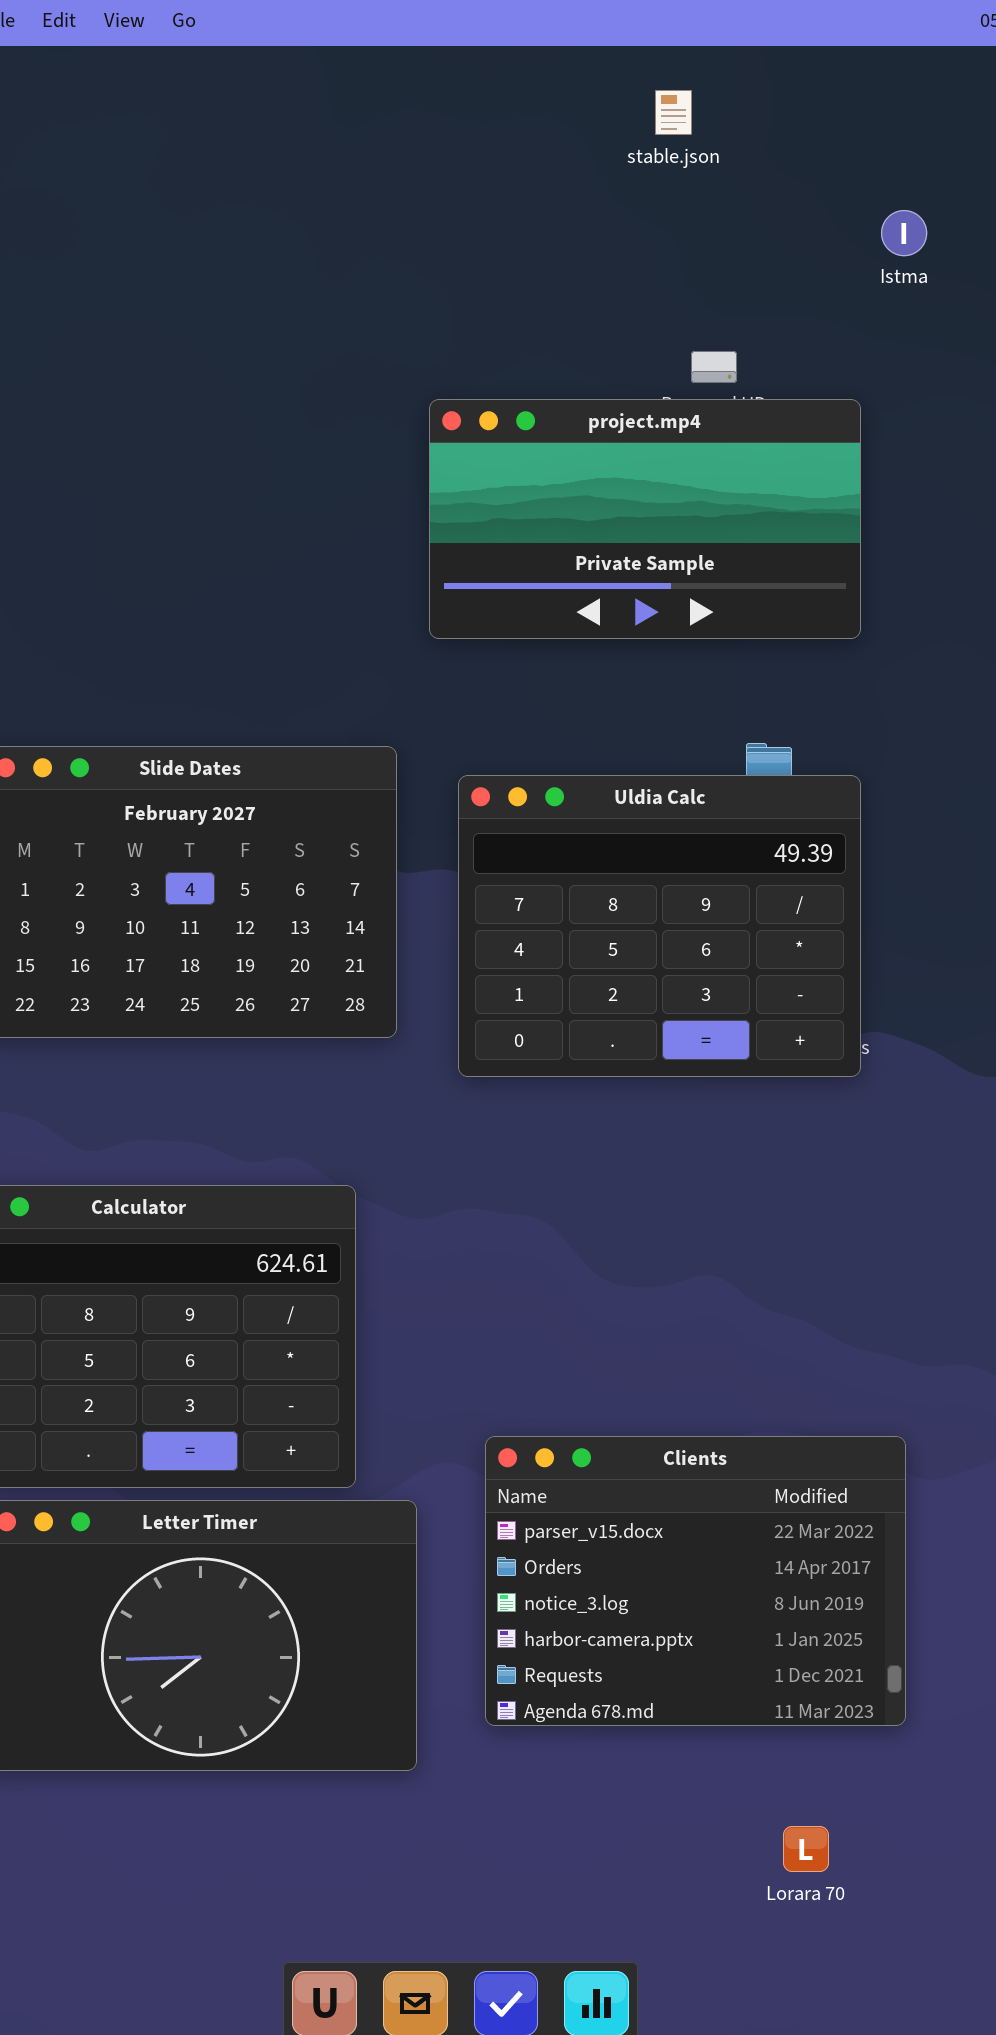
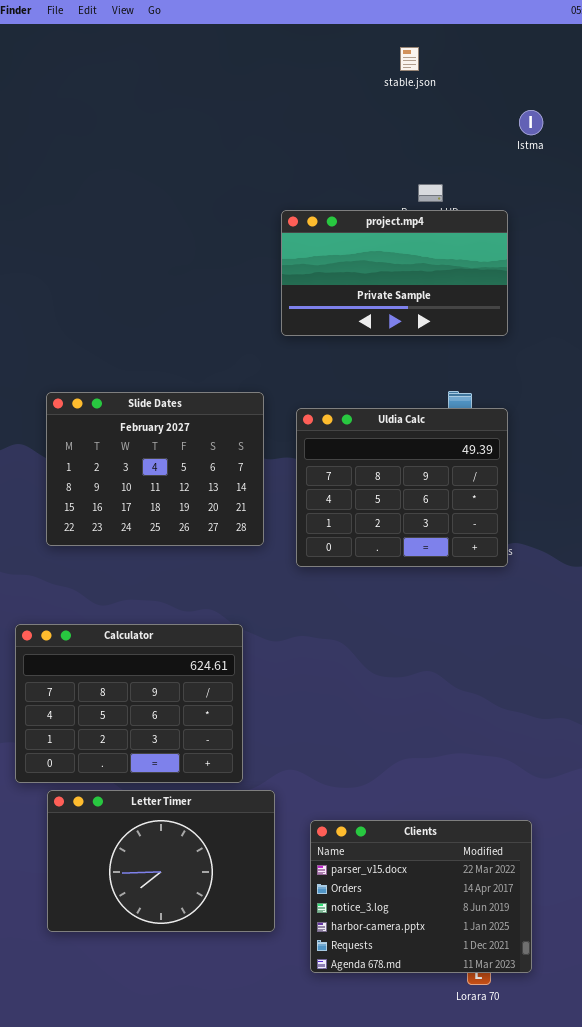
Clients: [485,1436,906,1726] -> [310,820,532,973], moved

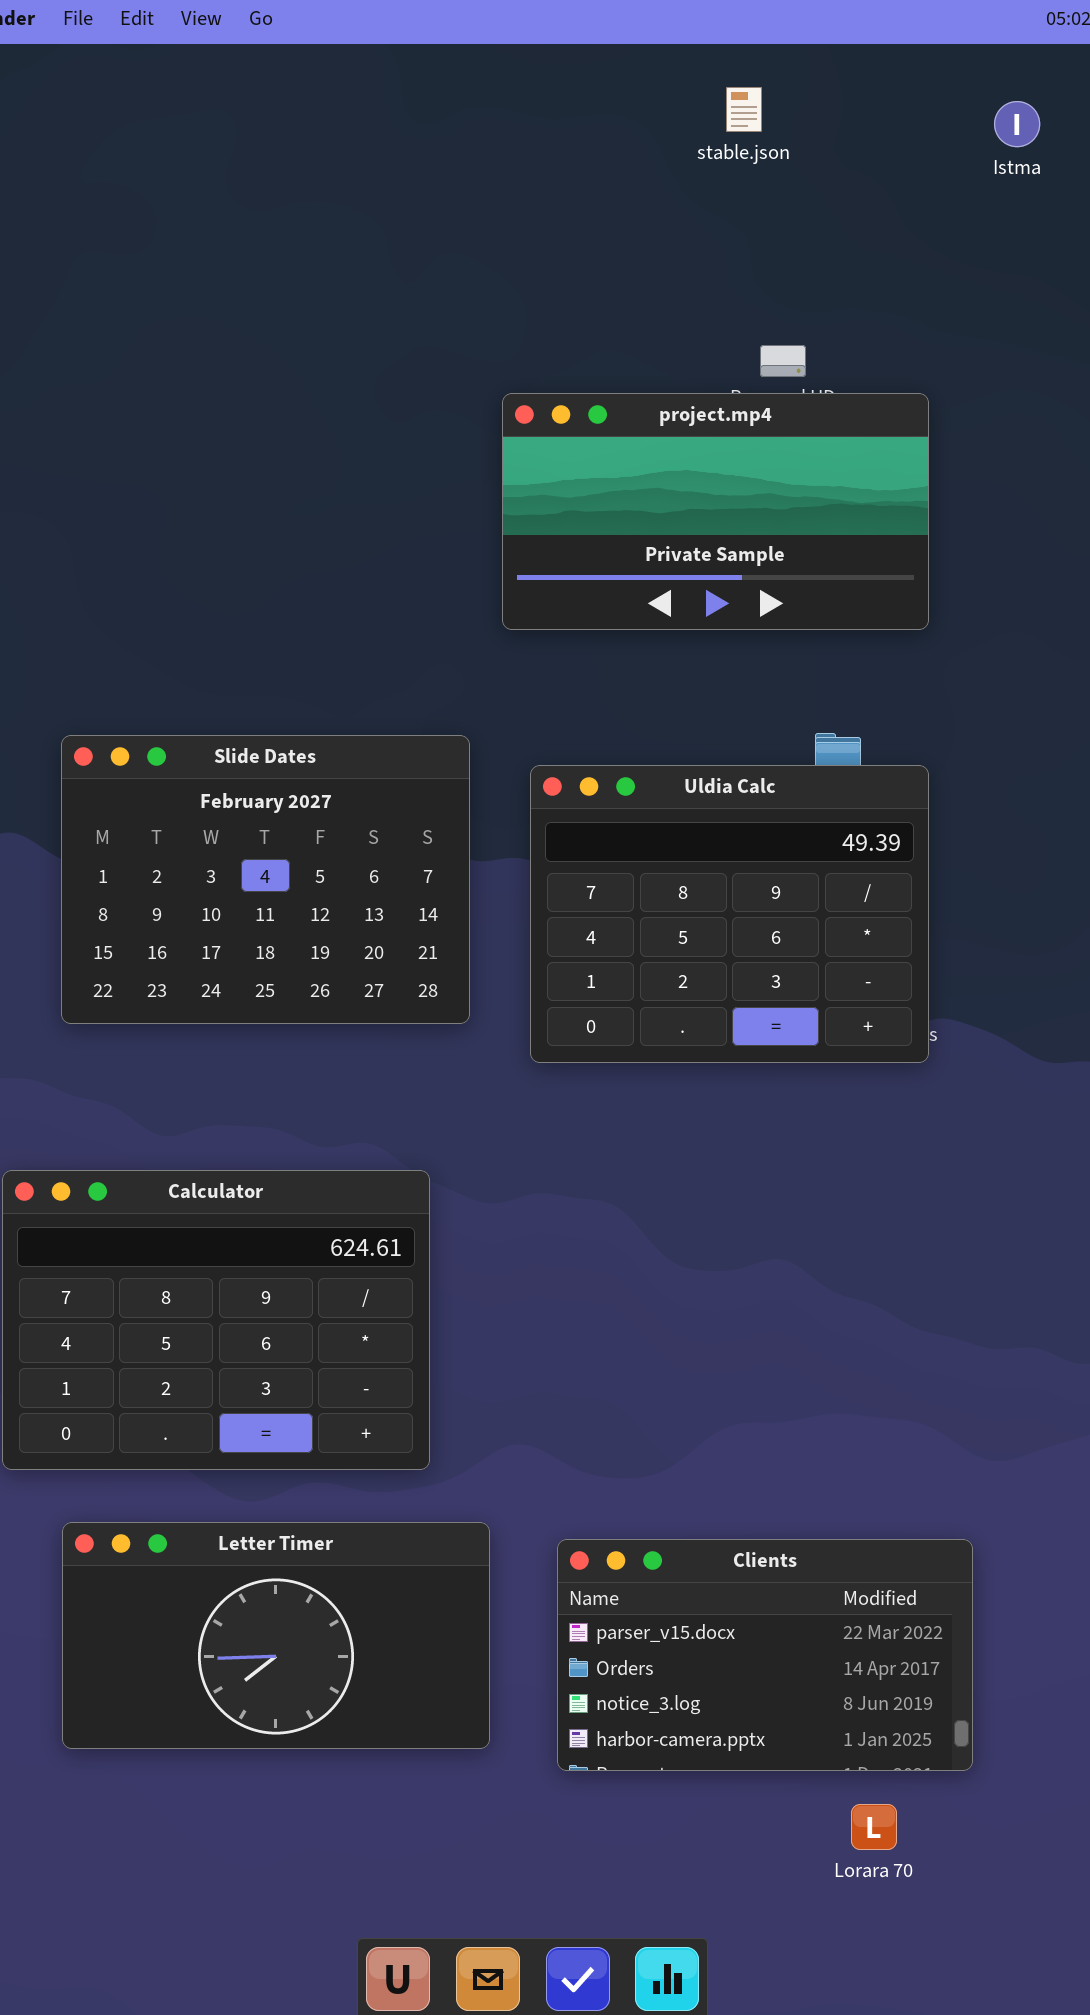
Istma: [519,110,543,135] -> [994,101,1040,147], moved
Letter Timer: [47,790,275,932] -> [62,1522,490,1749], resized
Clients: [310,820,532,973] -> [557,1539,973,1771], resized

